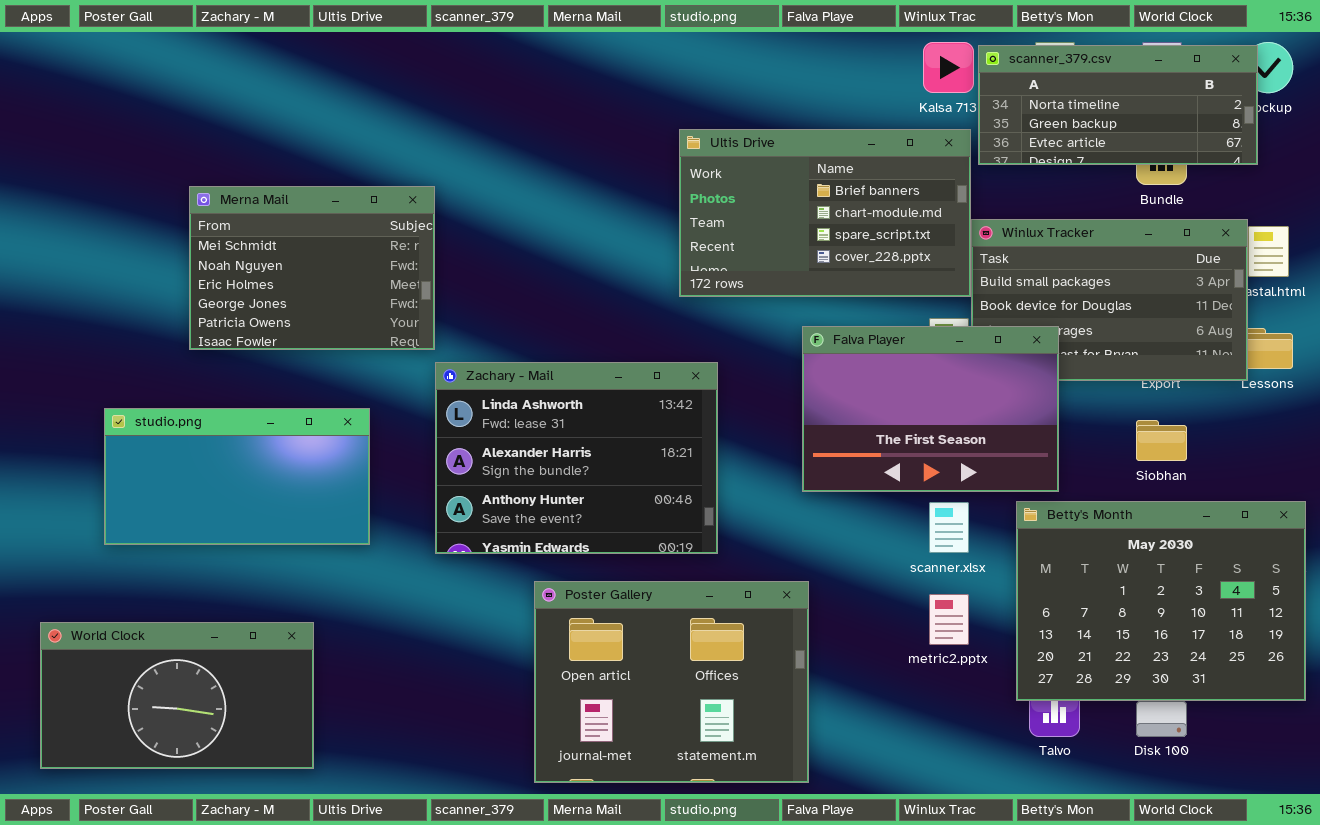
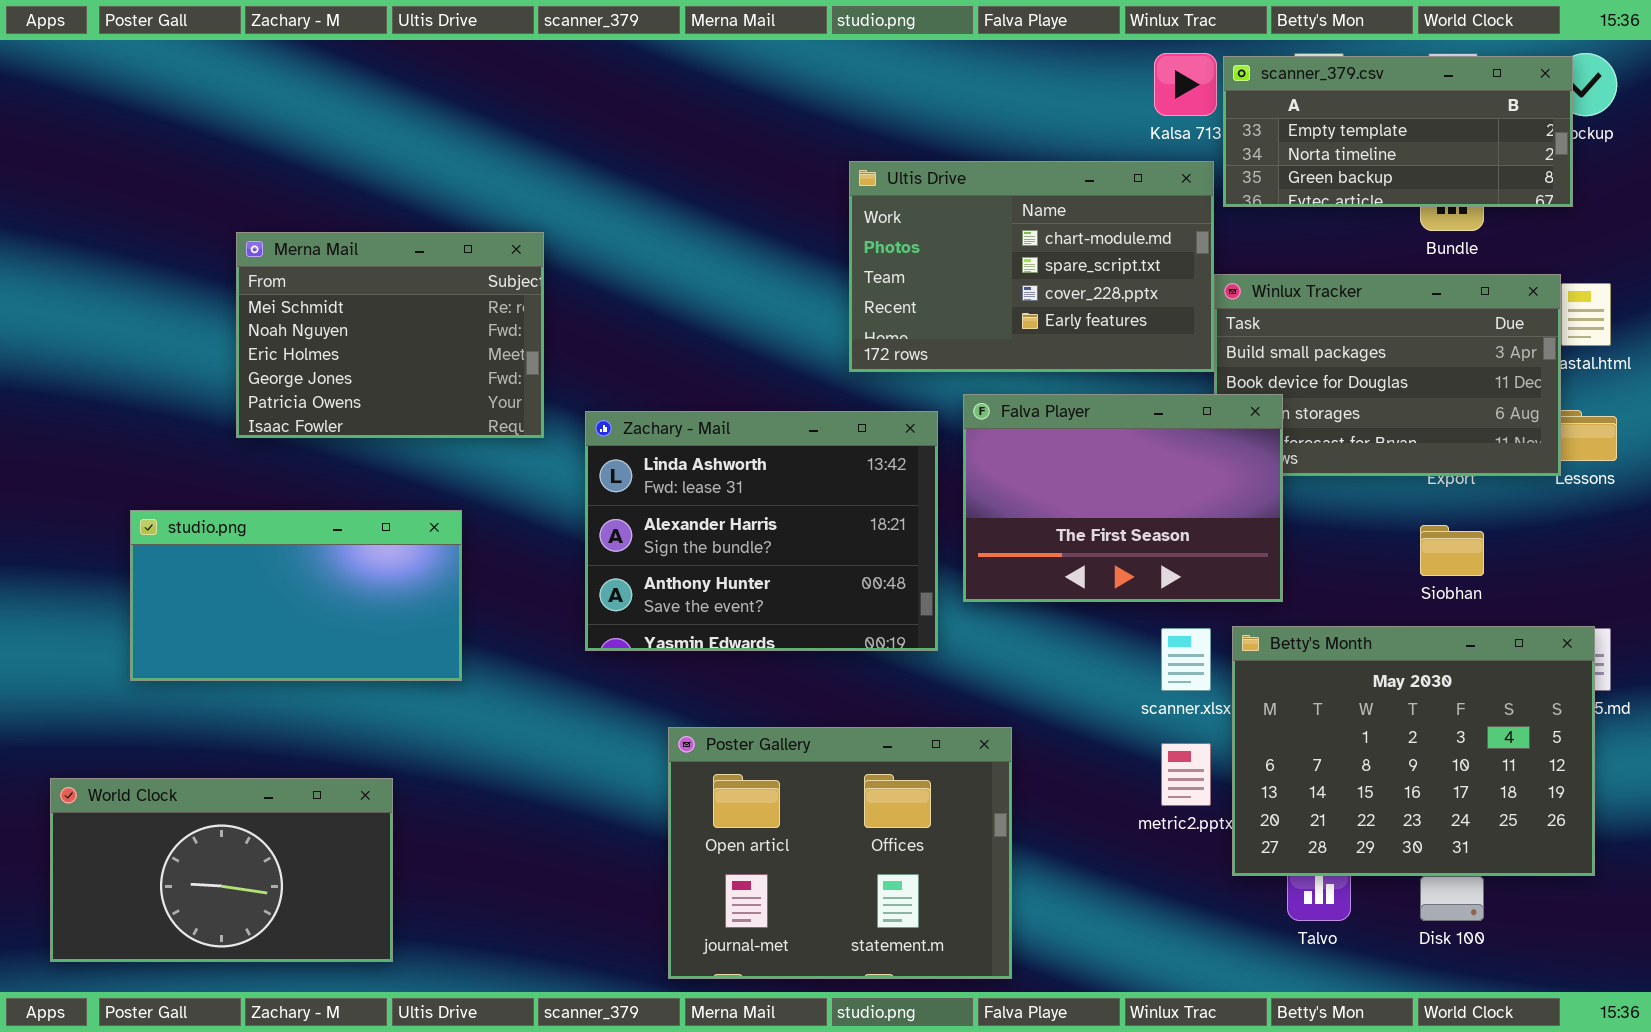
scanner_379.csv: [978,45,1258,165] -> [1223,56,1573,207], scrolled up 1 row
Ultis Drive: [679,129,971,297] -> [849,161,1214,372], scrolled down 1 row
Falva Player: [802,326,1059,492] -> [963,394,1283,602], moved
Zachary - Mail: [435,362,718,554] -> [585,411,938,651], moved
Betty's Month: [1016,501,1306,701] -> [1232,626,1595,876], moved

